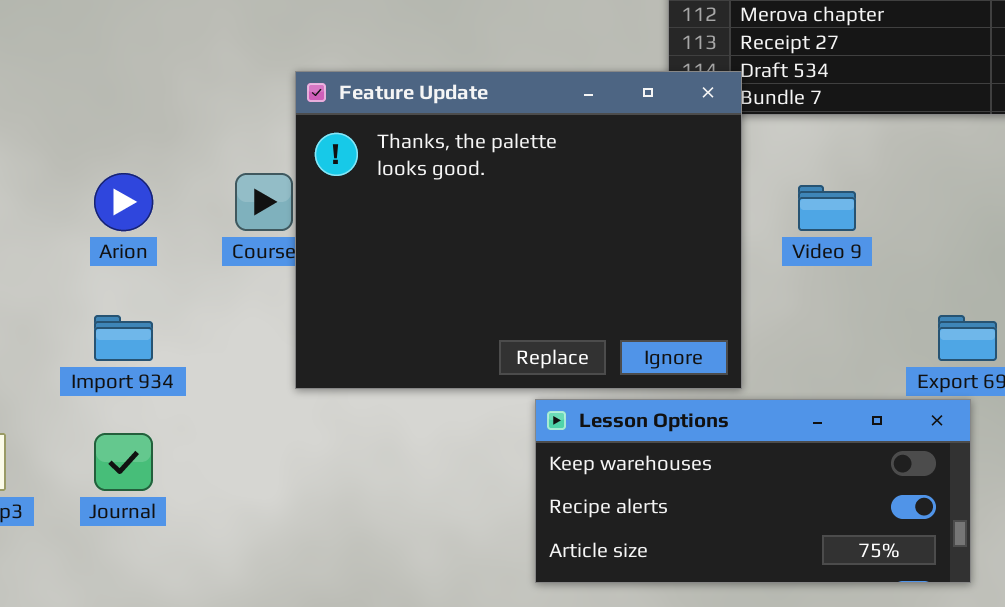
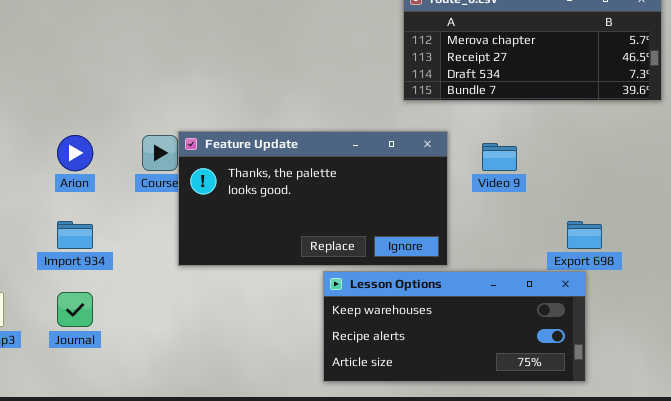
Feature Update: [295,71,742,389] -> [178,131,448,266], resized

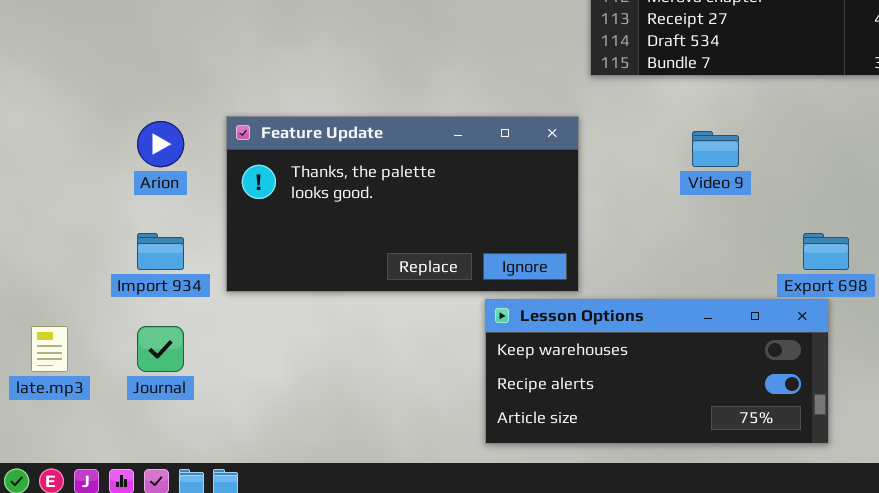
Feature Update: [178,131,448,266] -> [226,116,579,292], moved

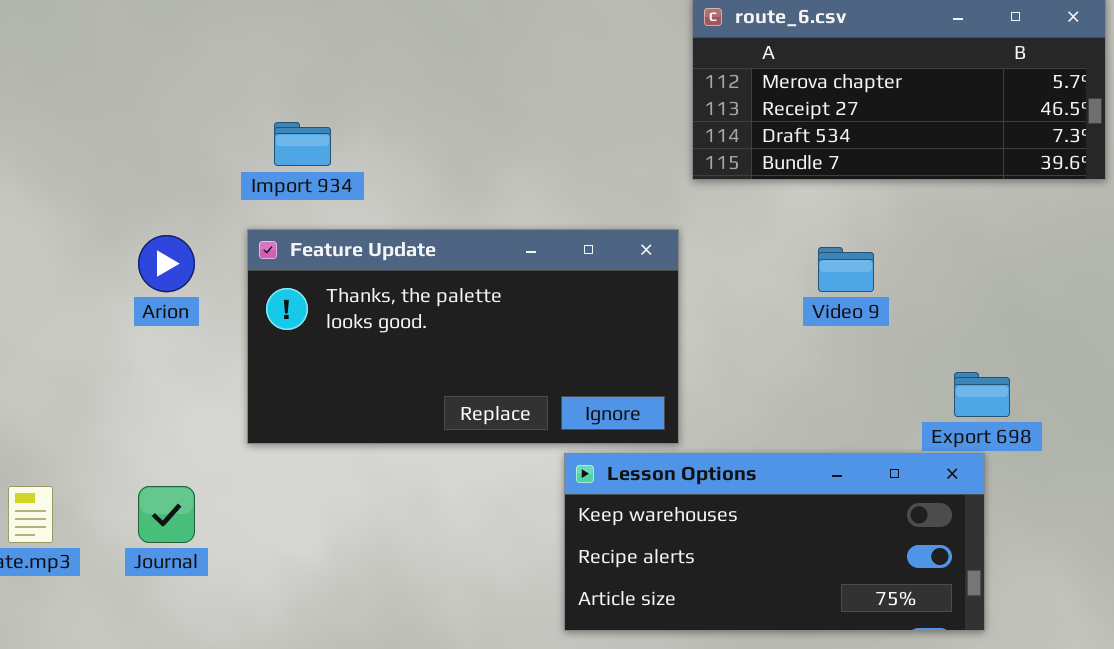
Import 934: [137,233,184,270] -> [274,122,331,166], moved

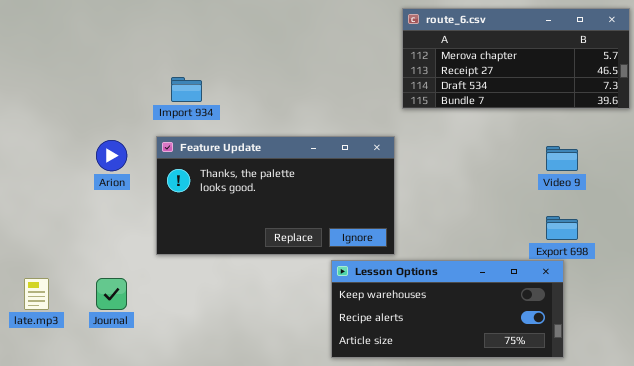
Video 9: [818,247,874,292] -> [546,146,578,171], moved

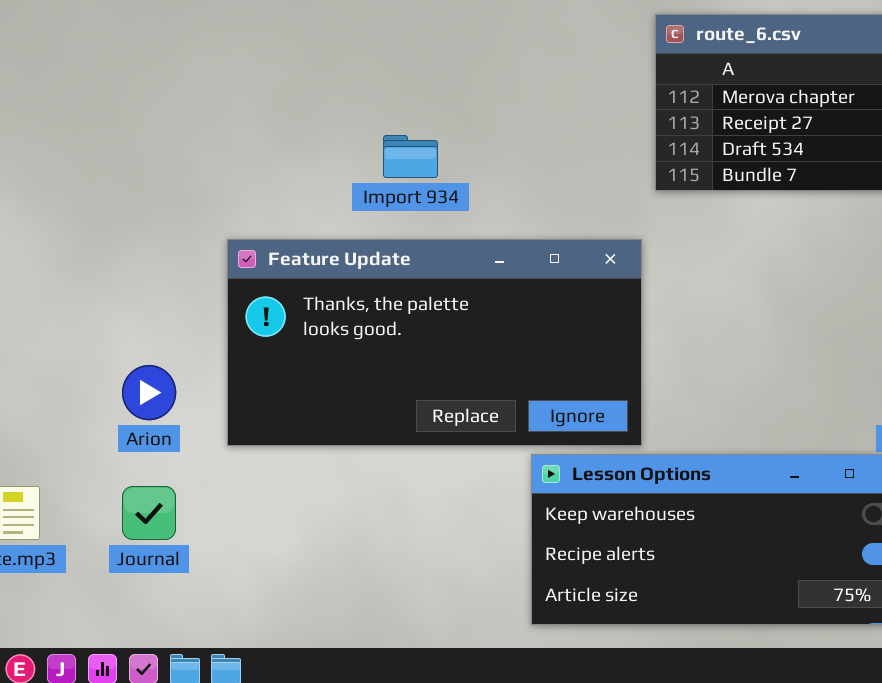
Import 934: [171,77,202,102] -> [383,135,438,178], moved
Arion: [96,140,127,171] -> [122,365,176,420], moved

